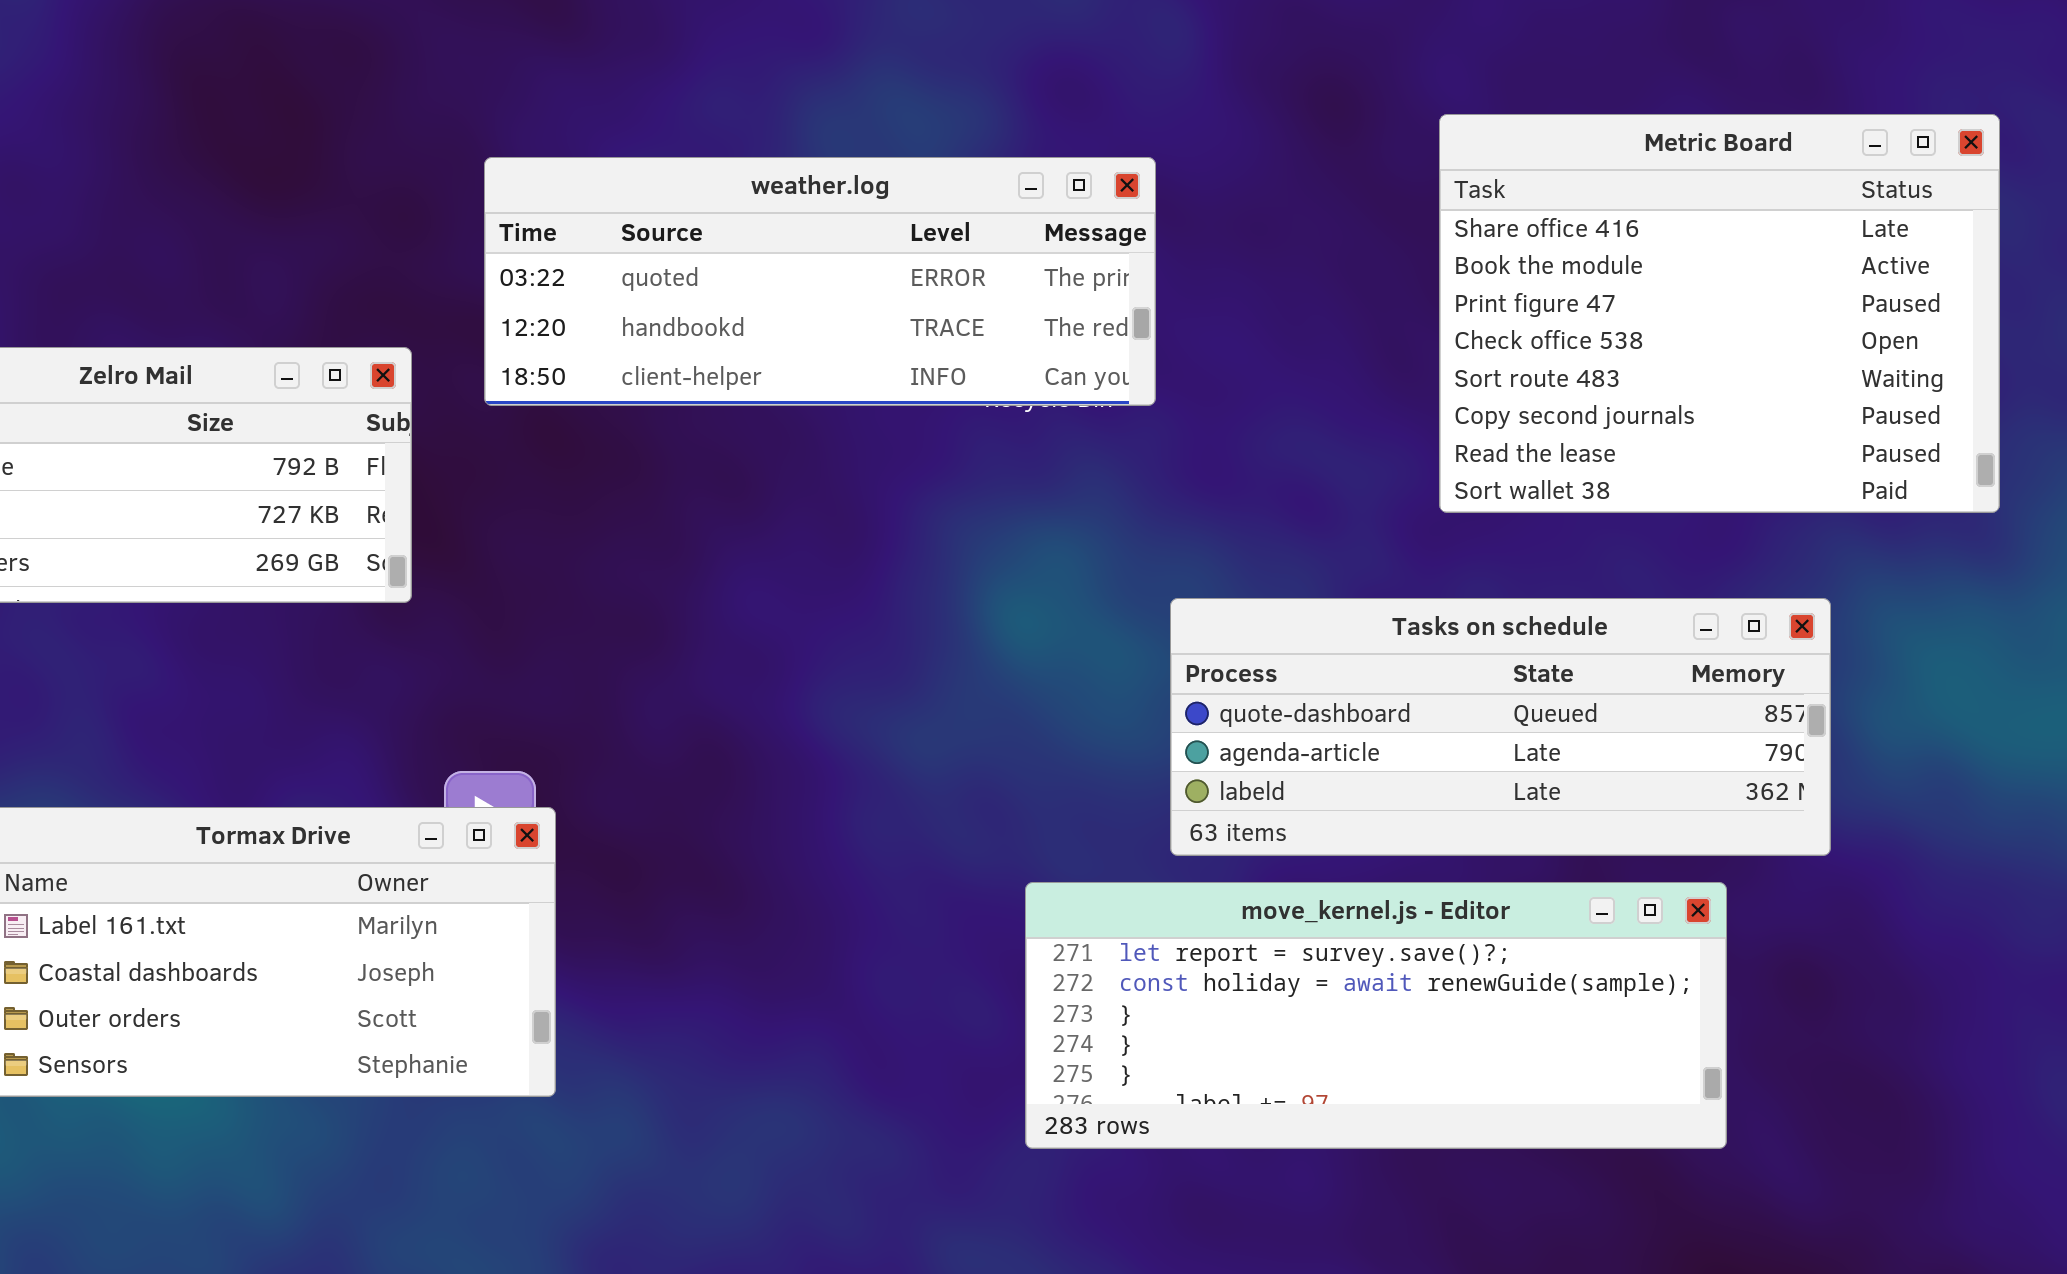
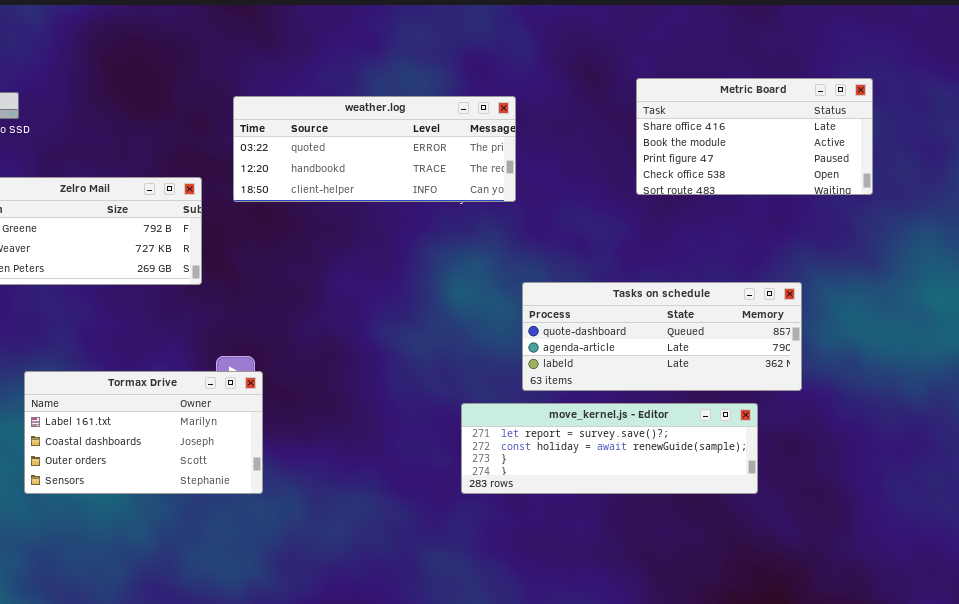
Metric Board: [1439,114,2000,513] -> [636,78,873,195], resized
move_kernel.js - Editor: [1025,882,1727,1149] -> [461,403,758,494], resized

